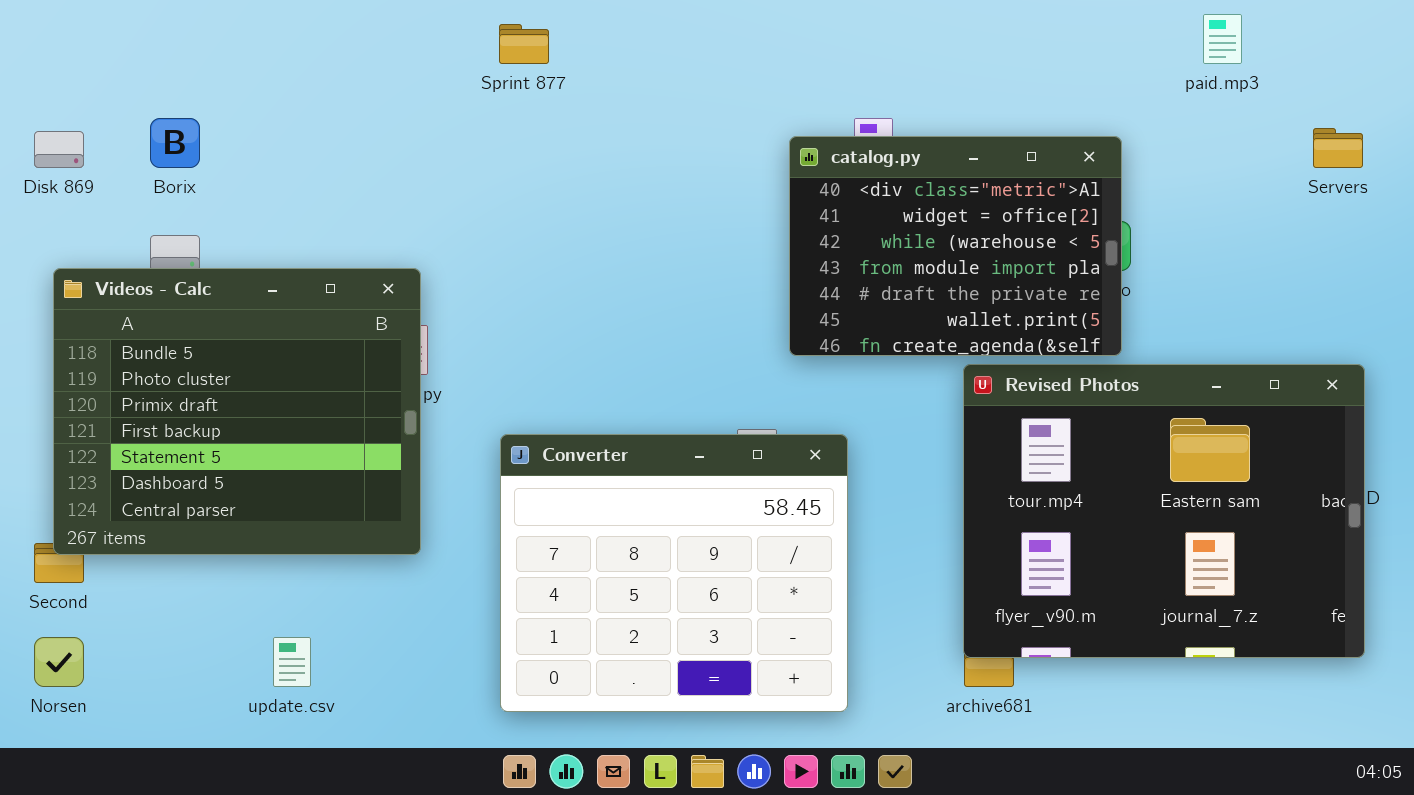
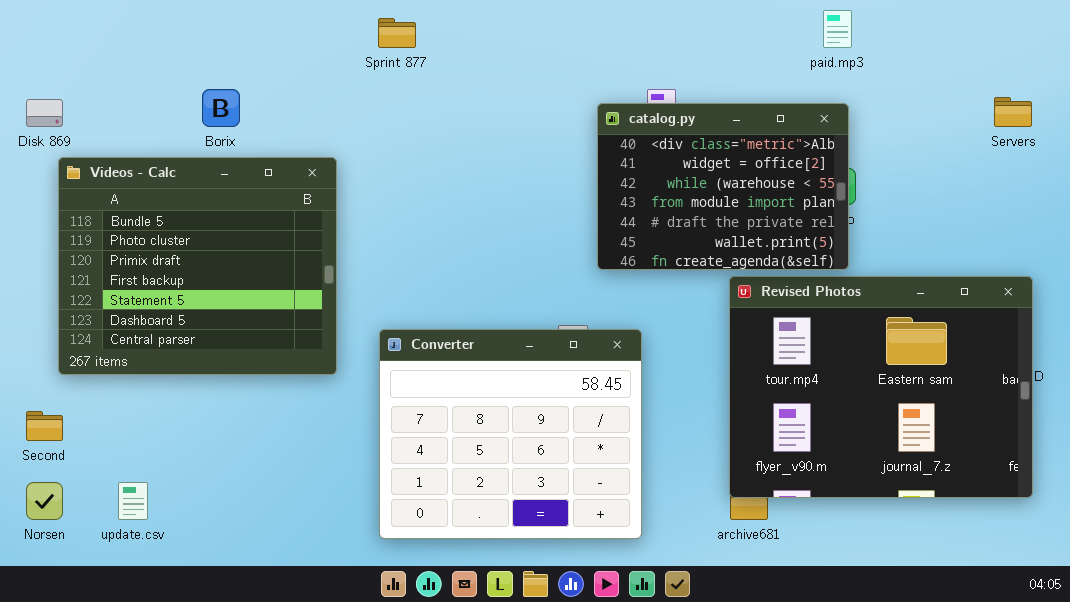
paid.mp3: [1203,14,1242,64] -> [823,10,852,48], moved
Borix: [150,118,200,168] -> [202,89,240,127], moved
Videos - Calc: [53,268,421,555] -> [58,157,337,375], moved
update.csv: [273,637,311,687] -> [118,482,148,520], moved

